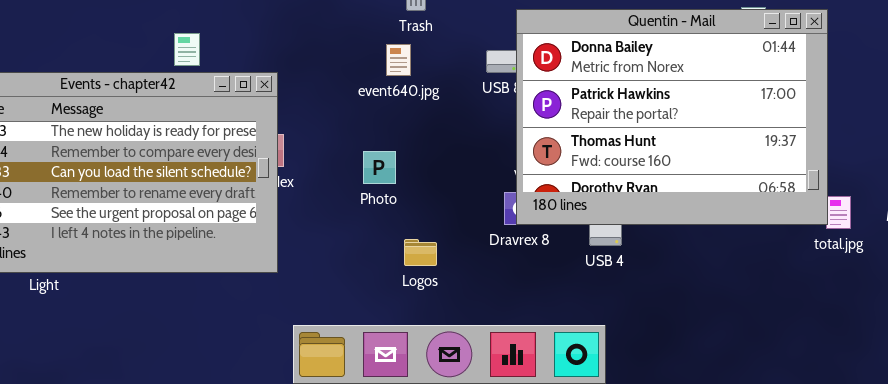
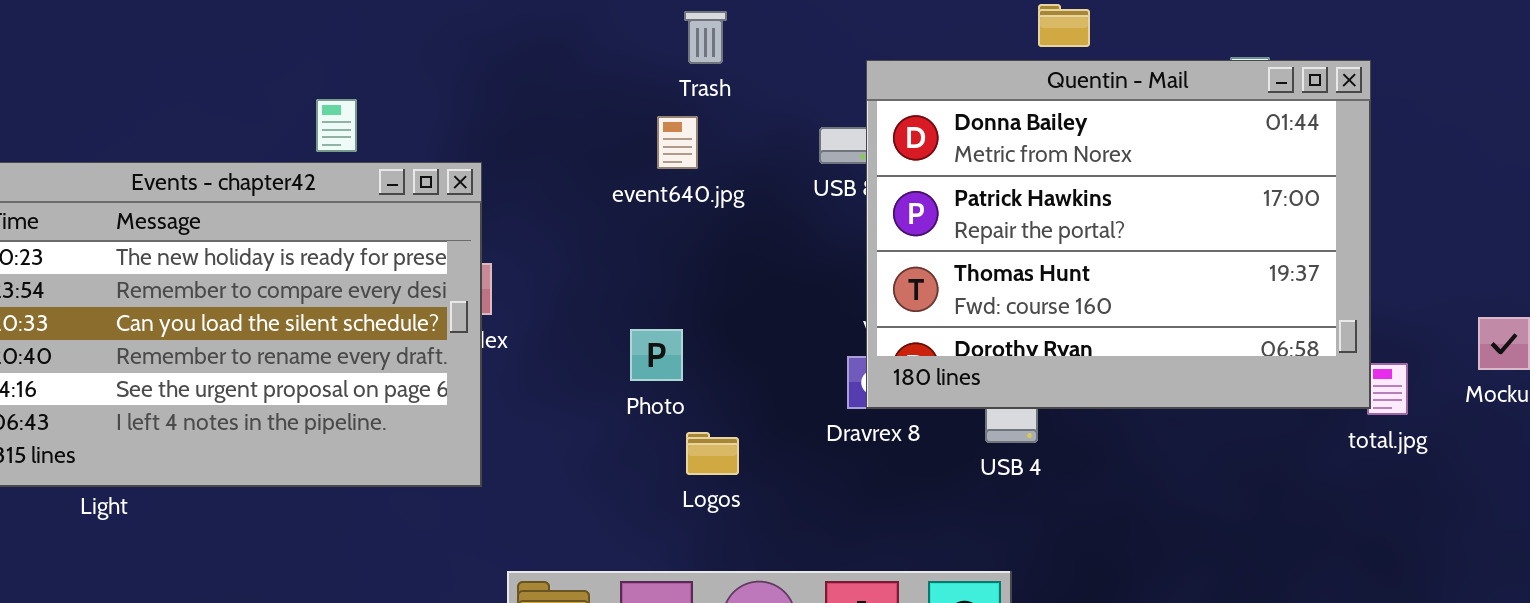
Photo: [363,151,396,184] -> [630,329,683,381], moved

